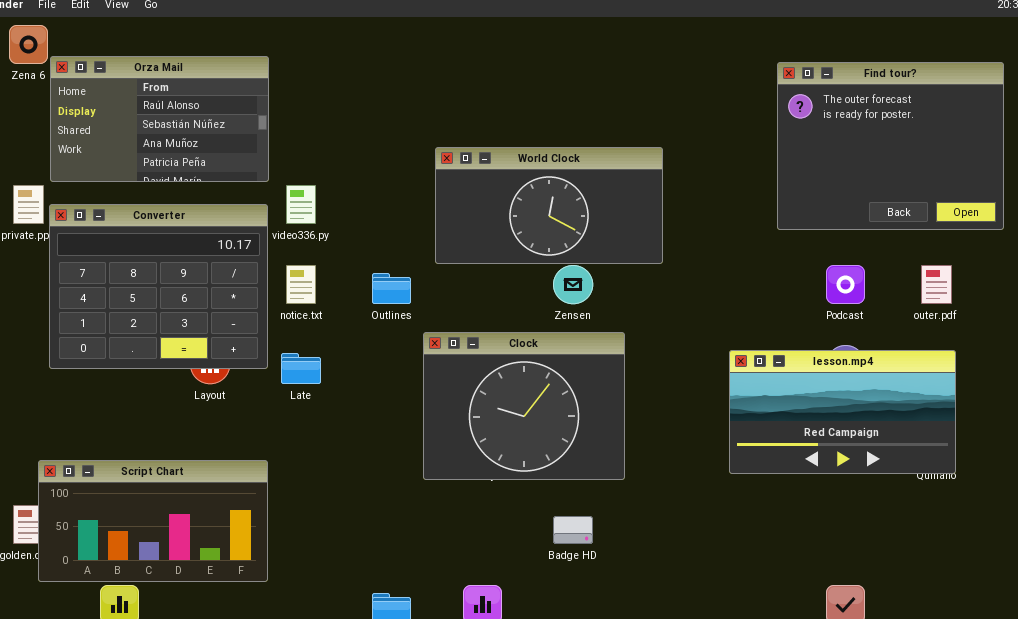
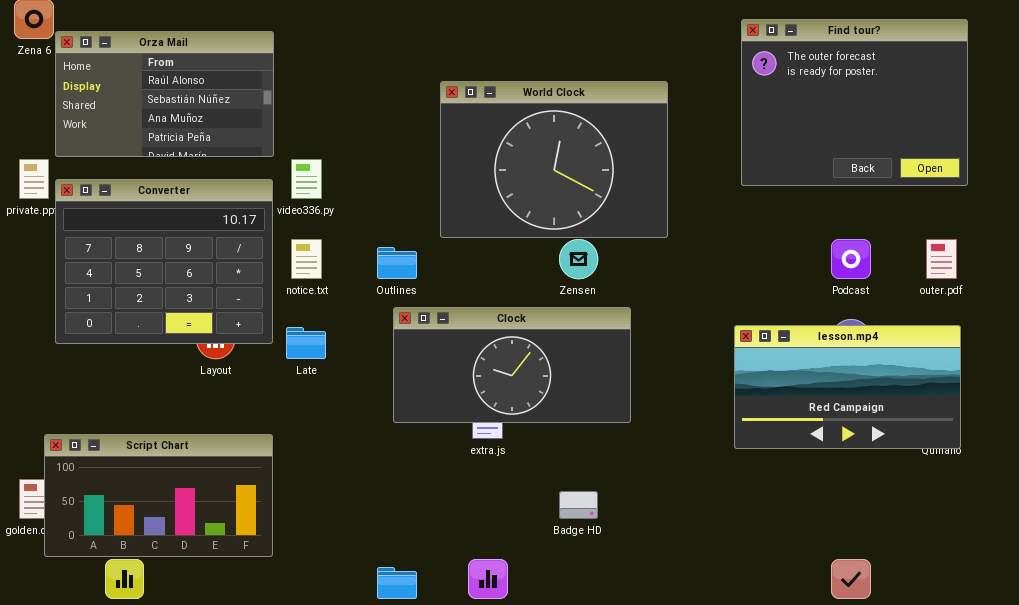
Find tour?: [777,62,1004,230] -> [741,19,968,186], moved
World Clock: [435,147,663,264] -> [440,81,668,238], resized
Clock: [423,332,625,480] -> [393,307,631,423], resized

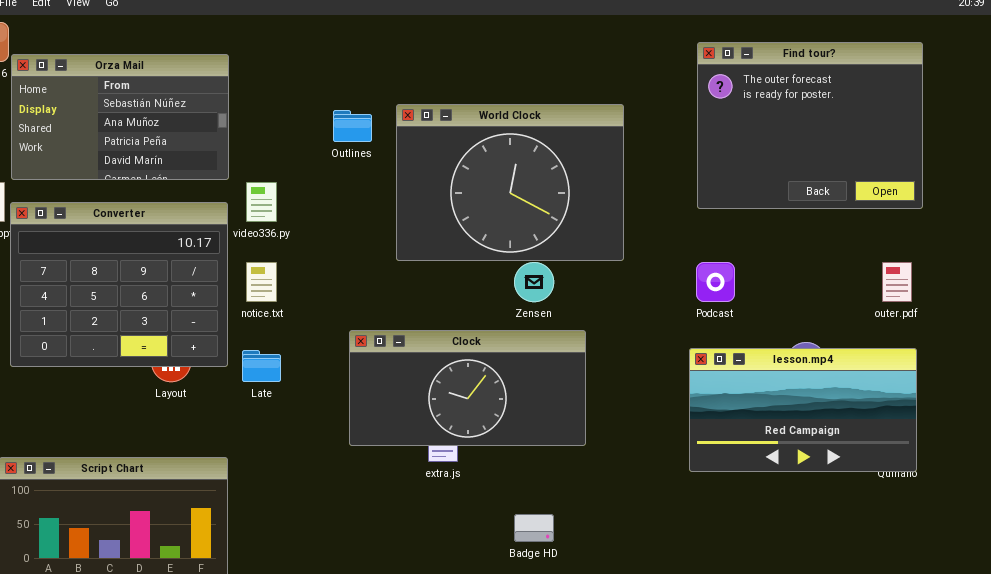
Orza Mail: [55,31,274,157] -> [11,54,229,180], scrolled down 1 row
Podcast: [831,239,871,279] -> [696,262,735,302], moved
Outlines: [377,247,417,279] -> [333,110,372,142], moved

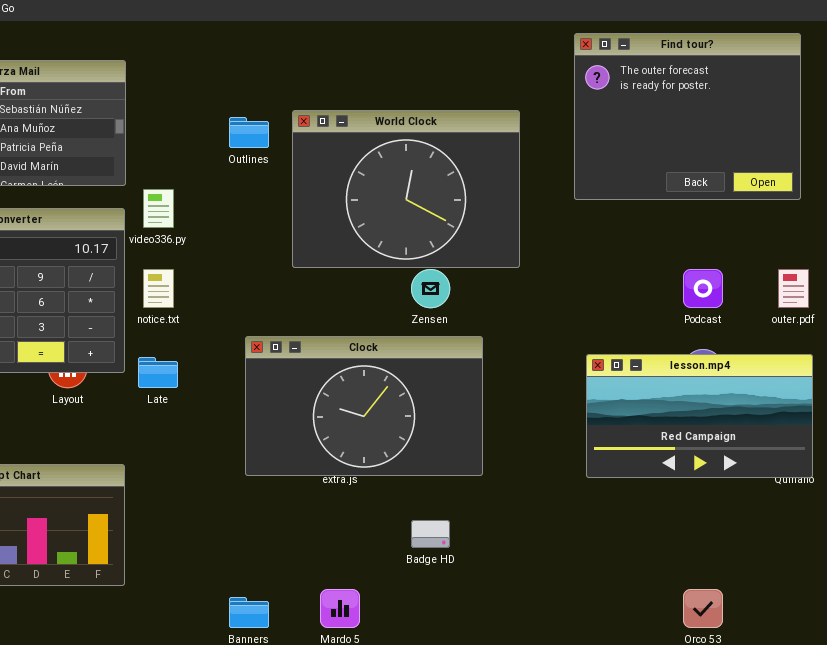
Find tour?: [697,42,923,209] -> [574,33,801,200], moved
Podcast: [696,262,735,302] -> [683,269,723,308], moved
Clock: [349,330,586,446] -> [245,336,483,476], resized

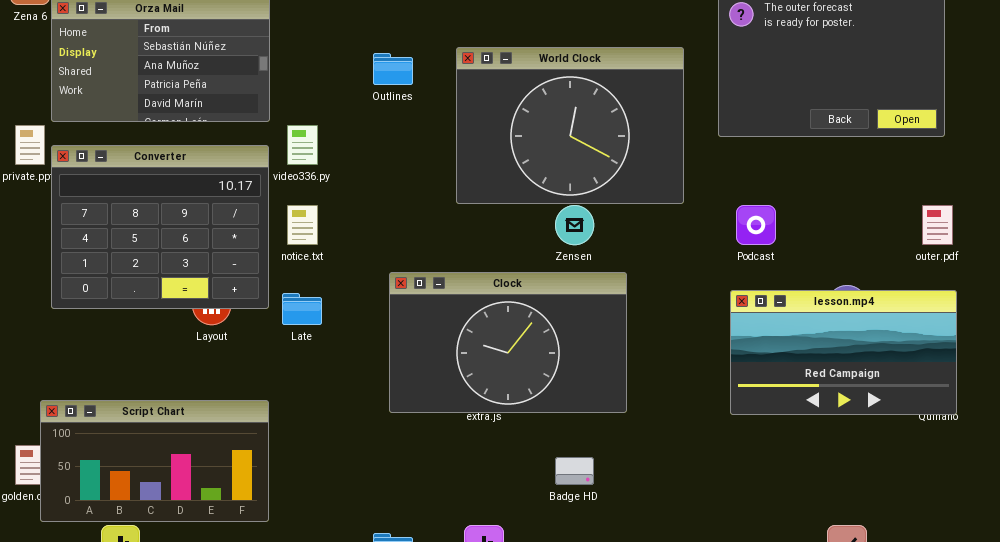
World Clock: [292,110,520,268] -> [456,47,684,204], moved
Podcast: [683,269,723,308] -> [736,205,776,245], moved

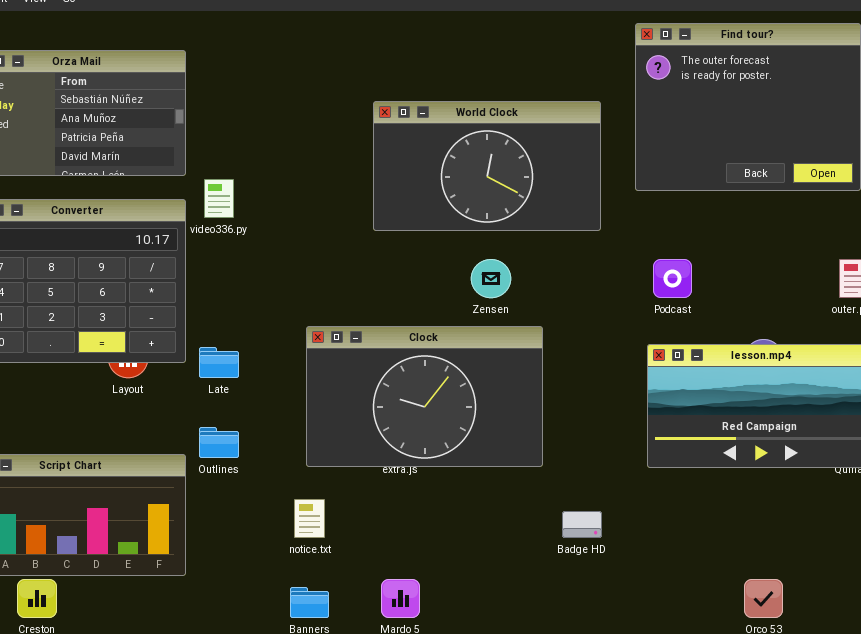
World Clock: [456,47,684,204] -> [373,101,601,231], resized
Outlines: [373,53,413,85] -> [199,427,239,458], moved
notice.txt: [287,205,318,245] -> [294,499,325,538], moved
Badge HD: [555,457,594,485] -> [562,511,602,538], moved

